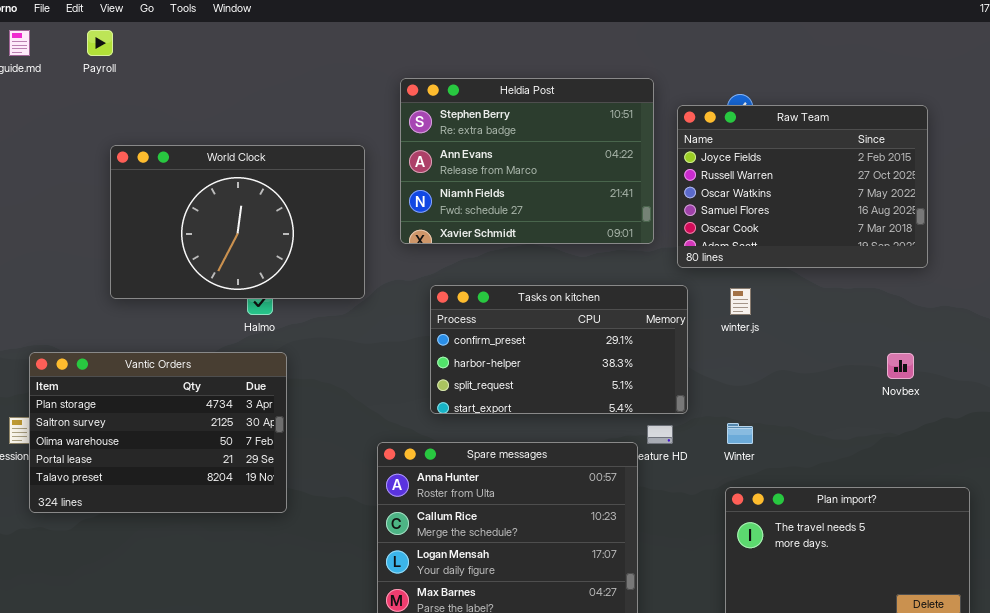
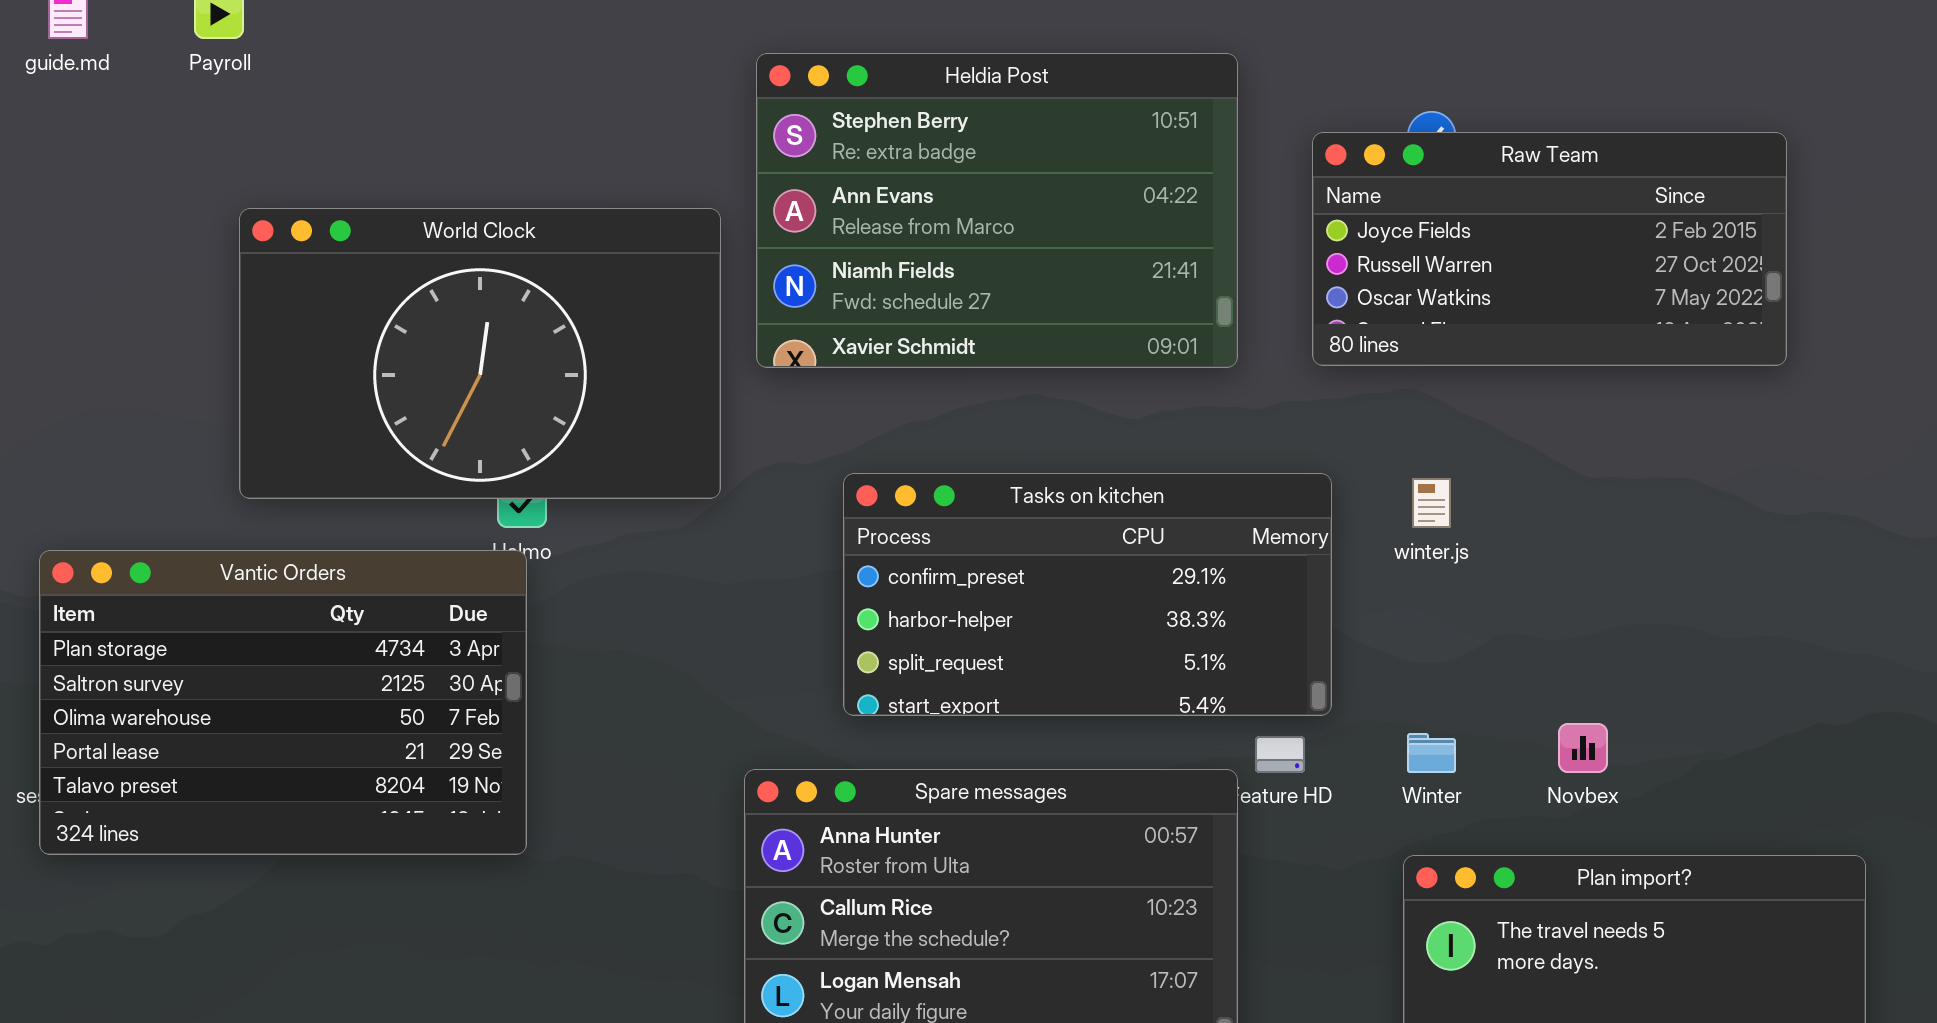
Heldia Post: [400,78,654,244] -> [756,53,1238,368], moved
Raw Team: [677,105,928,268] -> [1312,132,1787,366], resized
Vantic Orders: [29,352,287,513] -> [39,550,527,855], moved
Novbex: [887,353,914,379] -> [1558,723,1608,773], moved

